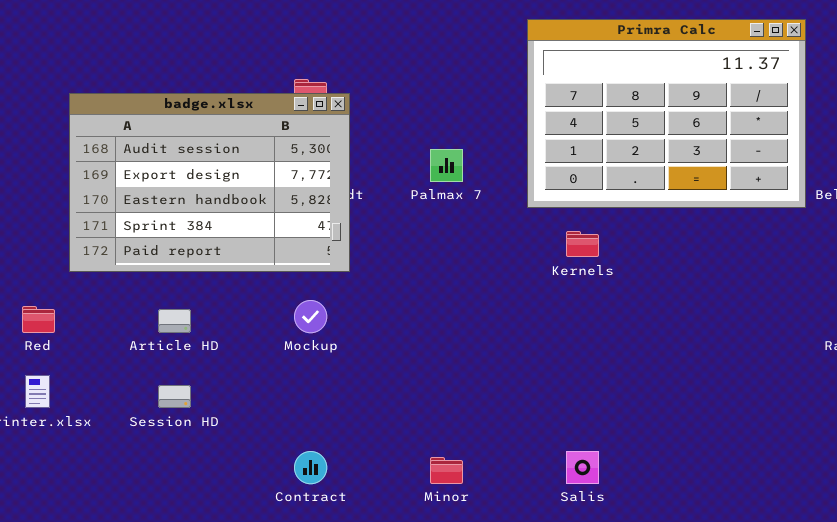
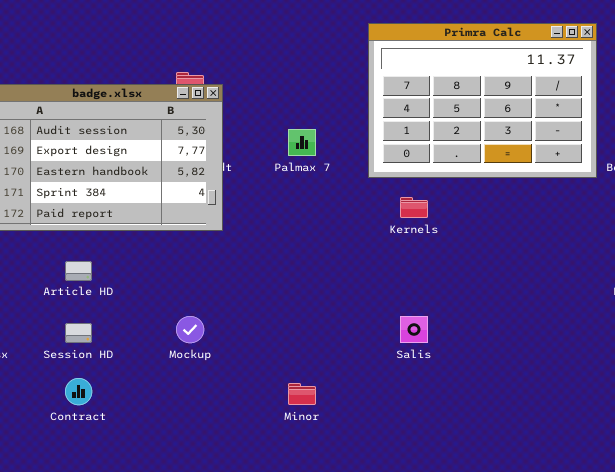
Mockup: [294,300,327,333] -> [176,316,204,343], moved
Contract: [294,451,327,484] -> [65,378,92,405], moved
Salis: [566,451,599,484] -> [400,316,428,343], moved

